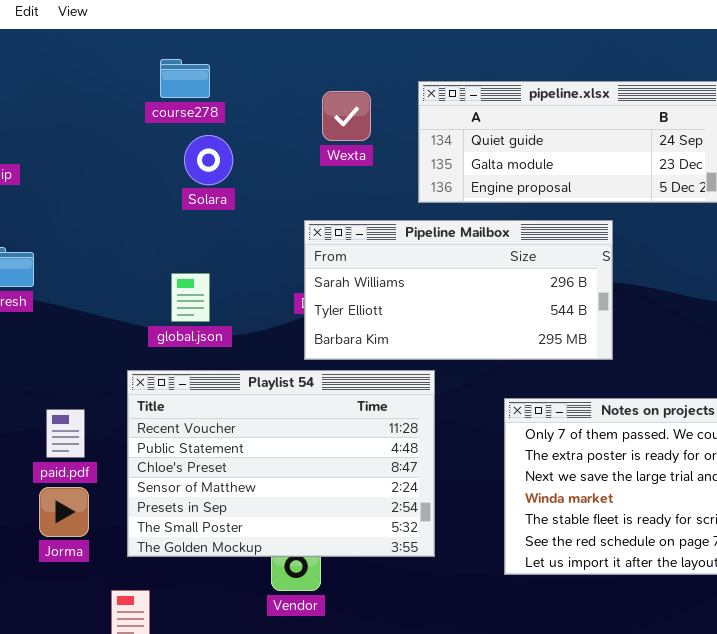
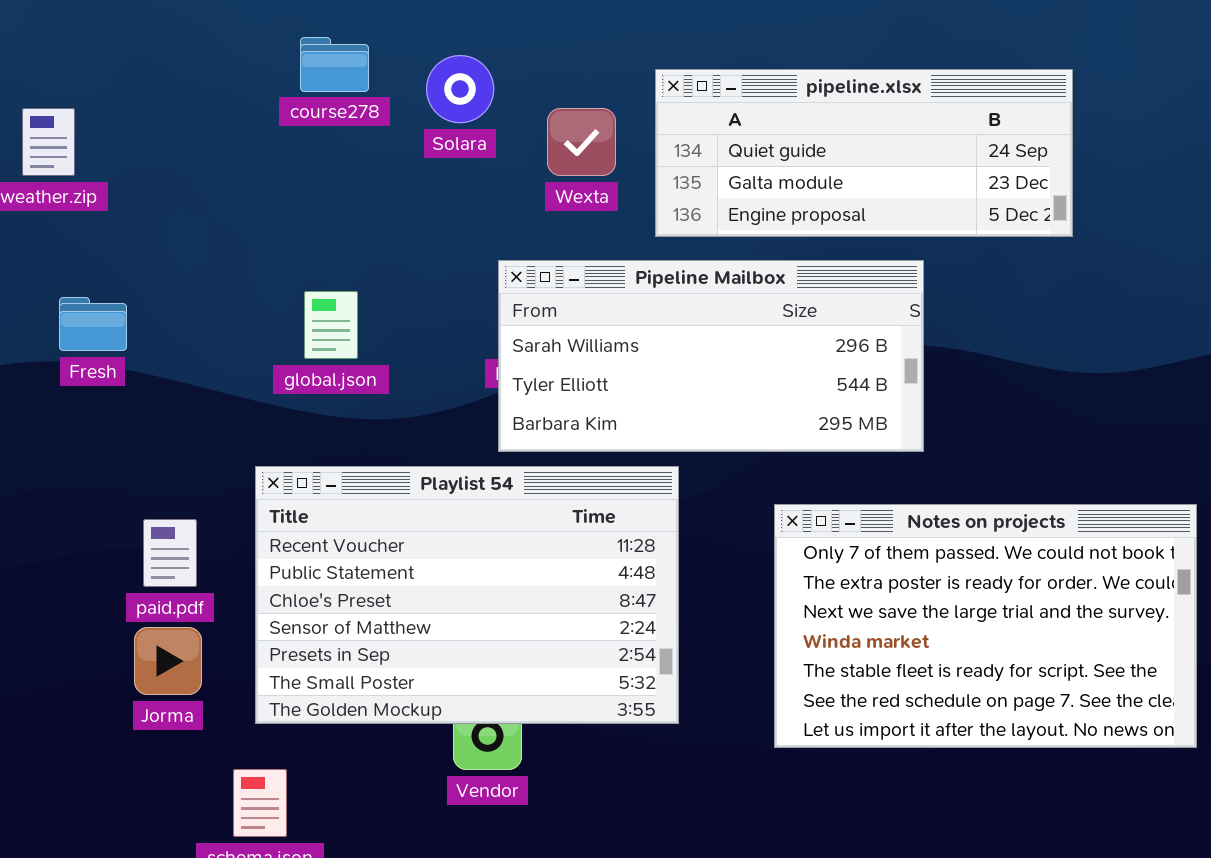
Wexta: [322,91,371,141] -> [547,108,616,176], moved
Solara: [184,135,233,185] -> [426,55,494,123], moved
global.json: [171,273,210,322] -> [304,291,358,359], moved

